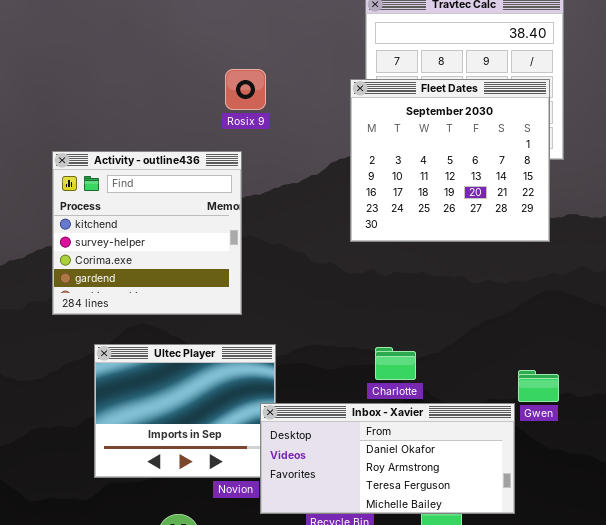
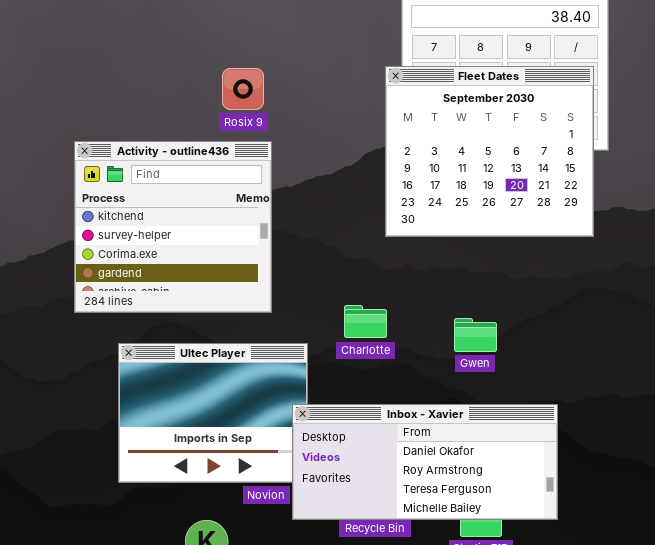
Rosix 9: [225,69,266,110] -> [222,68,264,110], moved
Charlotte: [375,347,416,380] -> [344,305,387,338], moved
Gwen: [518,370,559,402] -> [454,318,497,352], moved

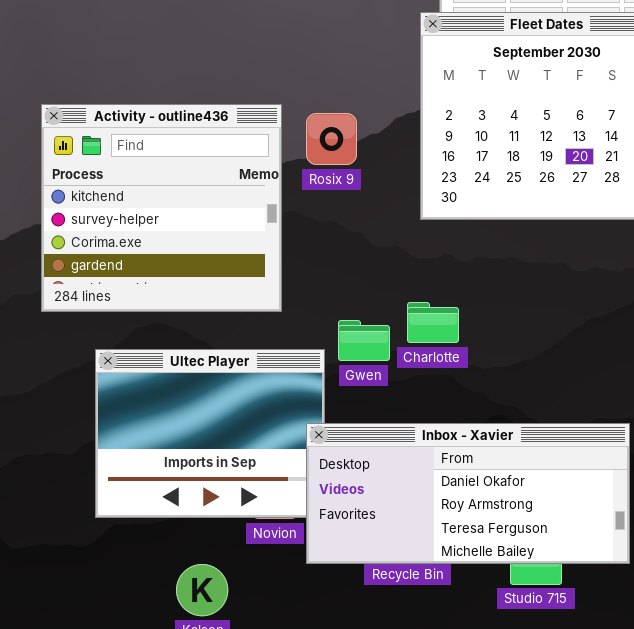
Rosix 9: [222,68,264,110] -> [306,113,357,165], moved
Charlotte: [344,305,387,338] -> [407,302,459,343], moved
Gwen: [454,318,497,352] -> [338,320,390,361], moved

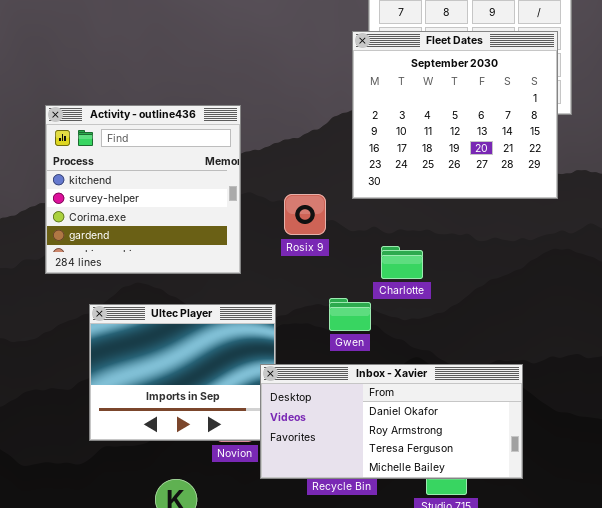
Rosix 9: [306,113,357,165] -> [284,194,326,235], moved
Charlotte: [407,302,459,343] -> [381,246,423,279], moved
Gwen: [338,320,390,361] -> [329,298,371,331], moved

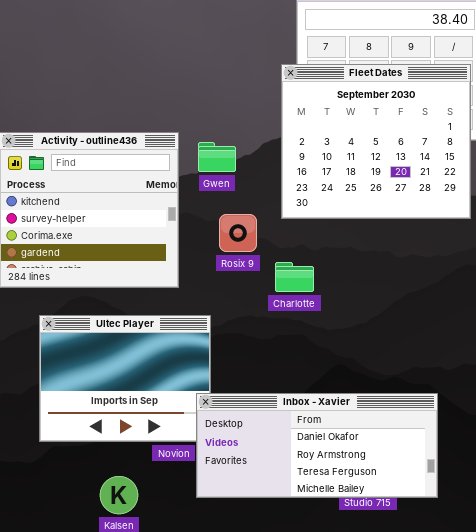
Charlotte: [381,246,423,279] -> [275,262,314,292], moved
Gwen: [329,298,371,331] -> [198,142,236,172], moved
Inbox - Xavier: [260,364,523,479] -> [196,393,438,498], moved

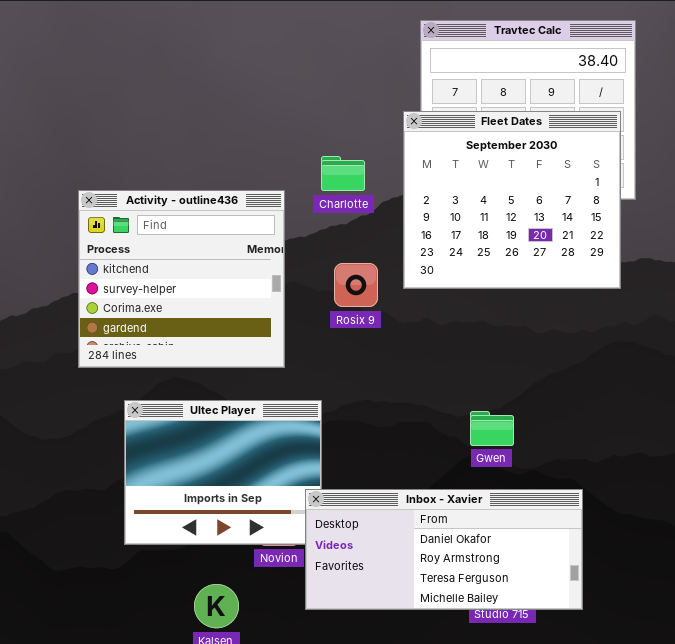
Gwen: [198,142,236,172] -> [470,411,514,446], moved
Rosix 9: [219,214,257,252] -> [334,263,378,307], moved
Charlotte: [275,262,314,292] -> [321,156,365,191], moved

